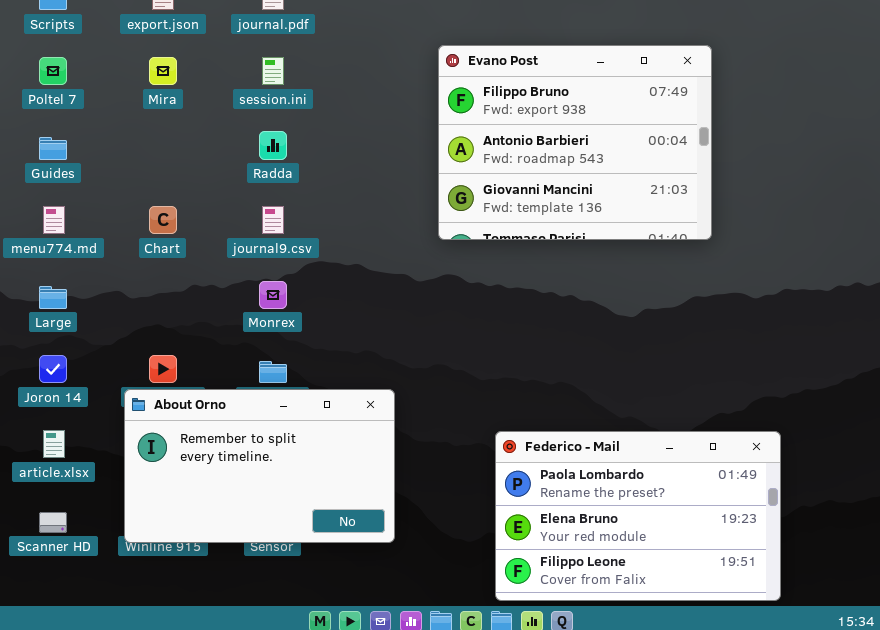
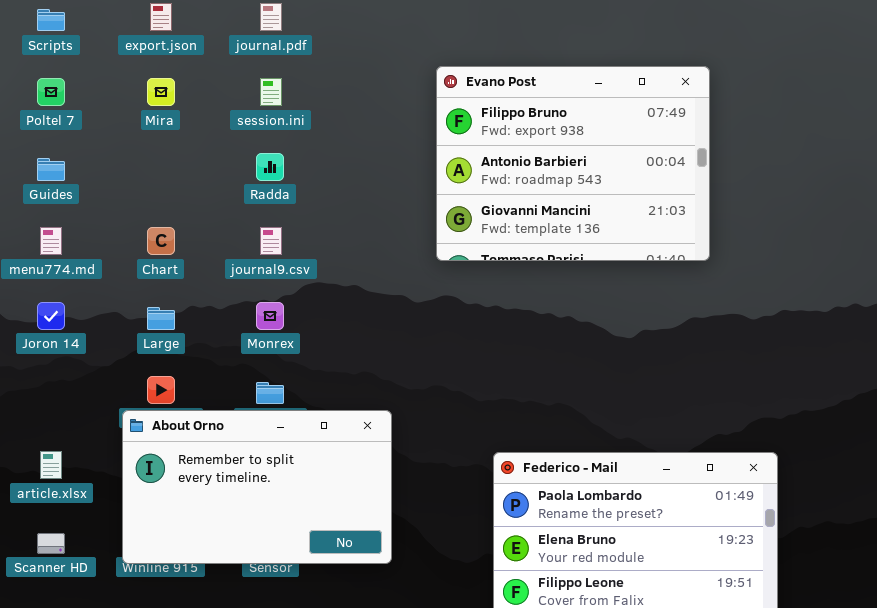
Large: [39,286,67,309] -> [147,307,175,330], moved
Joron 14: [39,355,67,383] -> [37,302,65,330], moved

